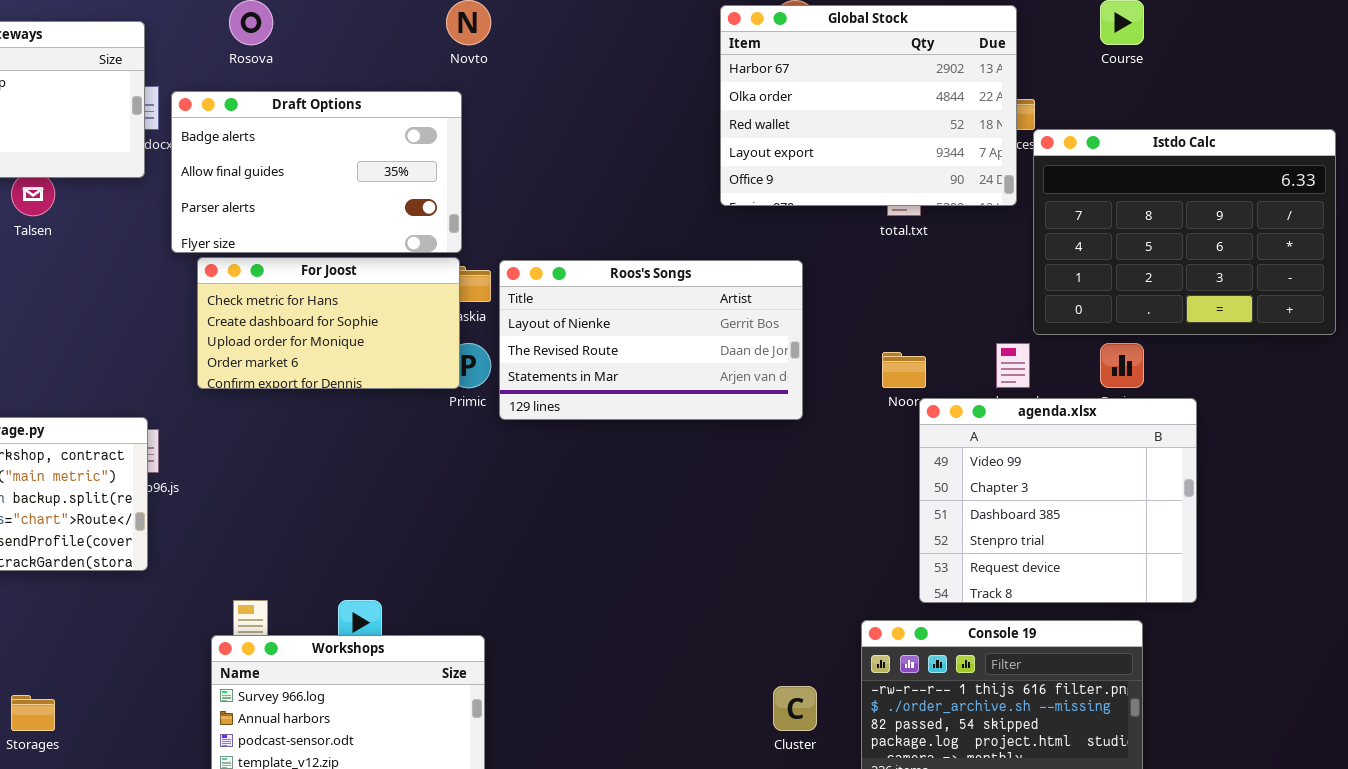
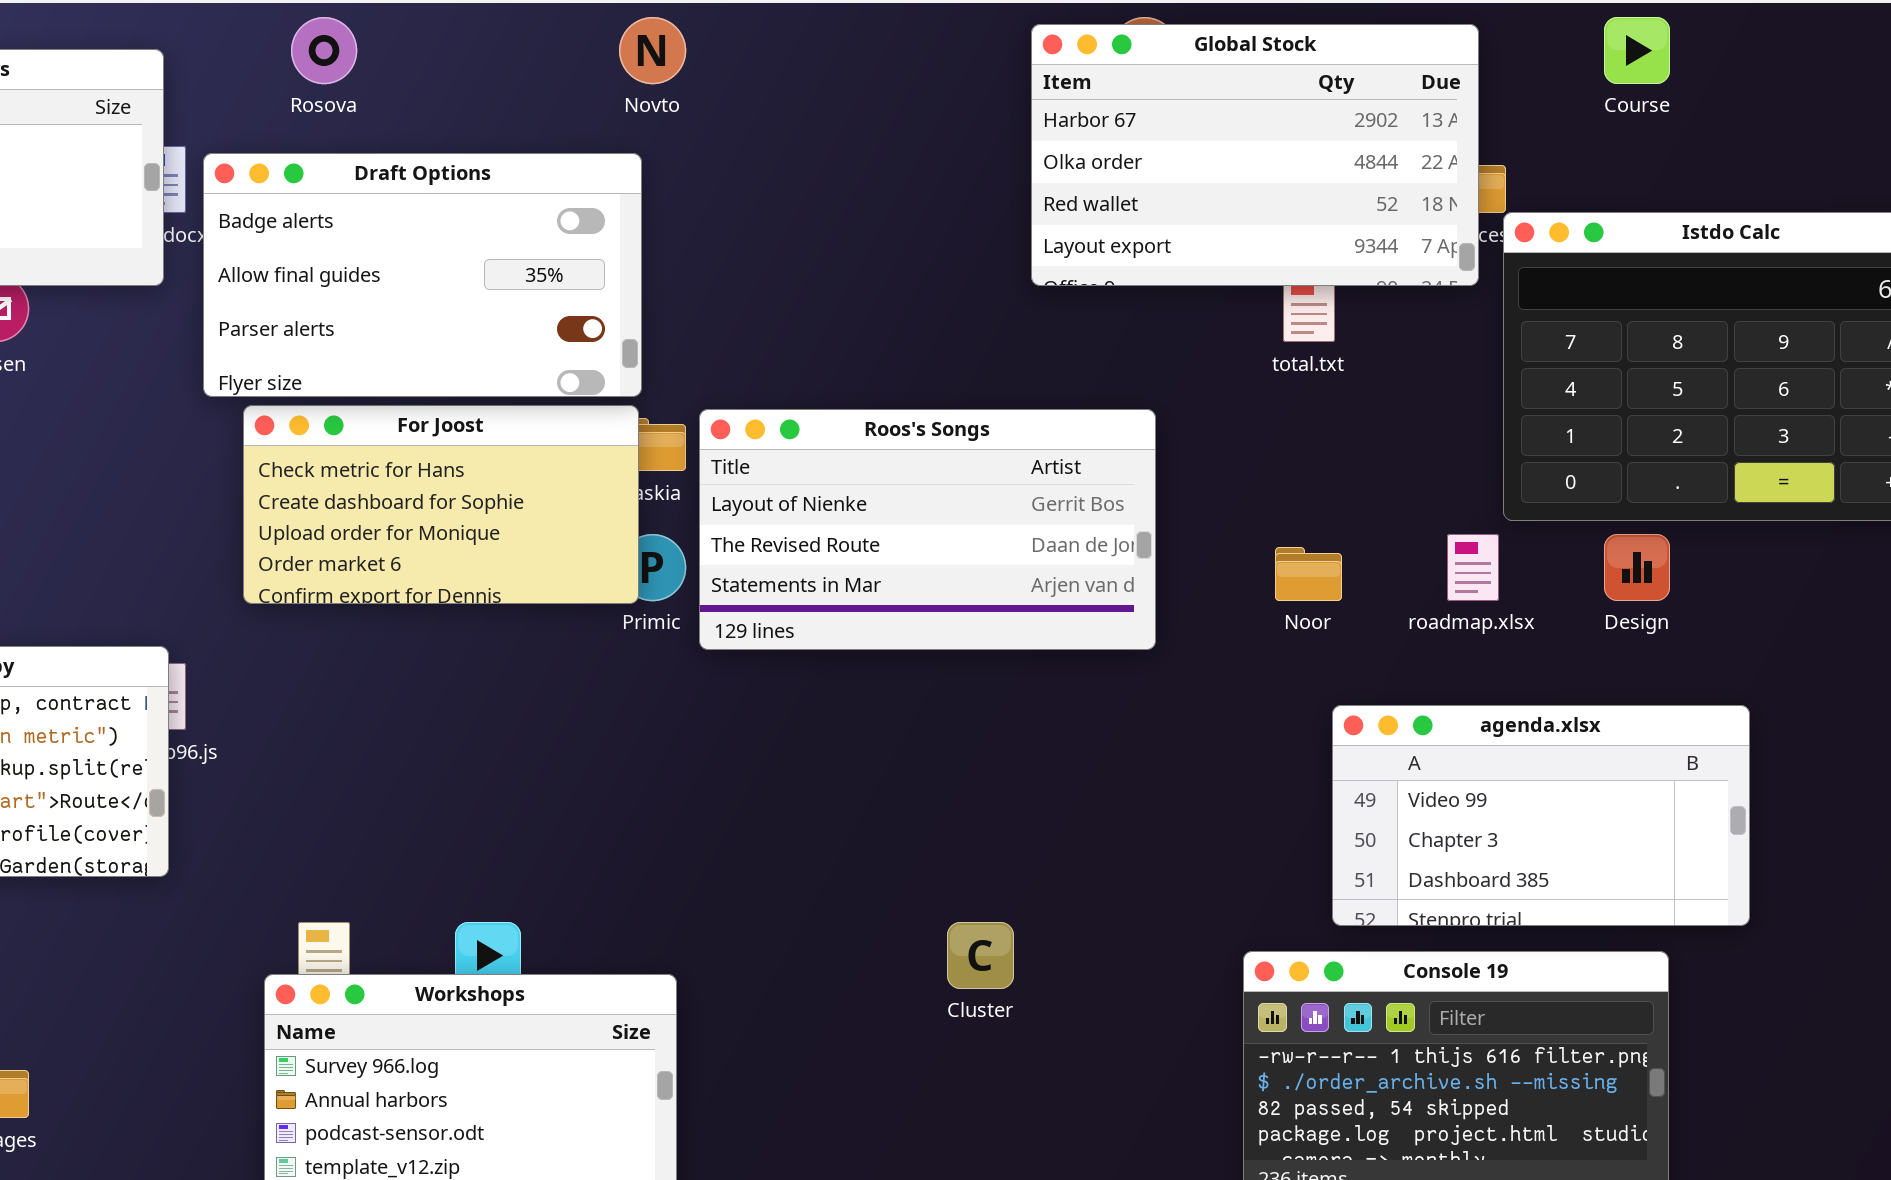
Global Stock: [720,5,1017,206] -> [1031,24,1479,286], resized
agenda.xlsx: [919,398,1197,603] -> [1332,705,1750,926], resized
Cluster: [773,686,817,731] -> [947,922,1014,989], moved

